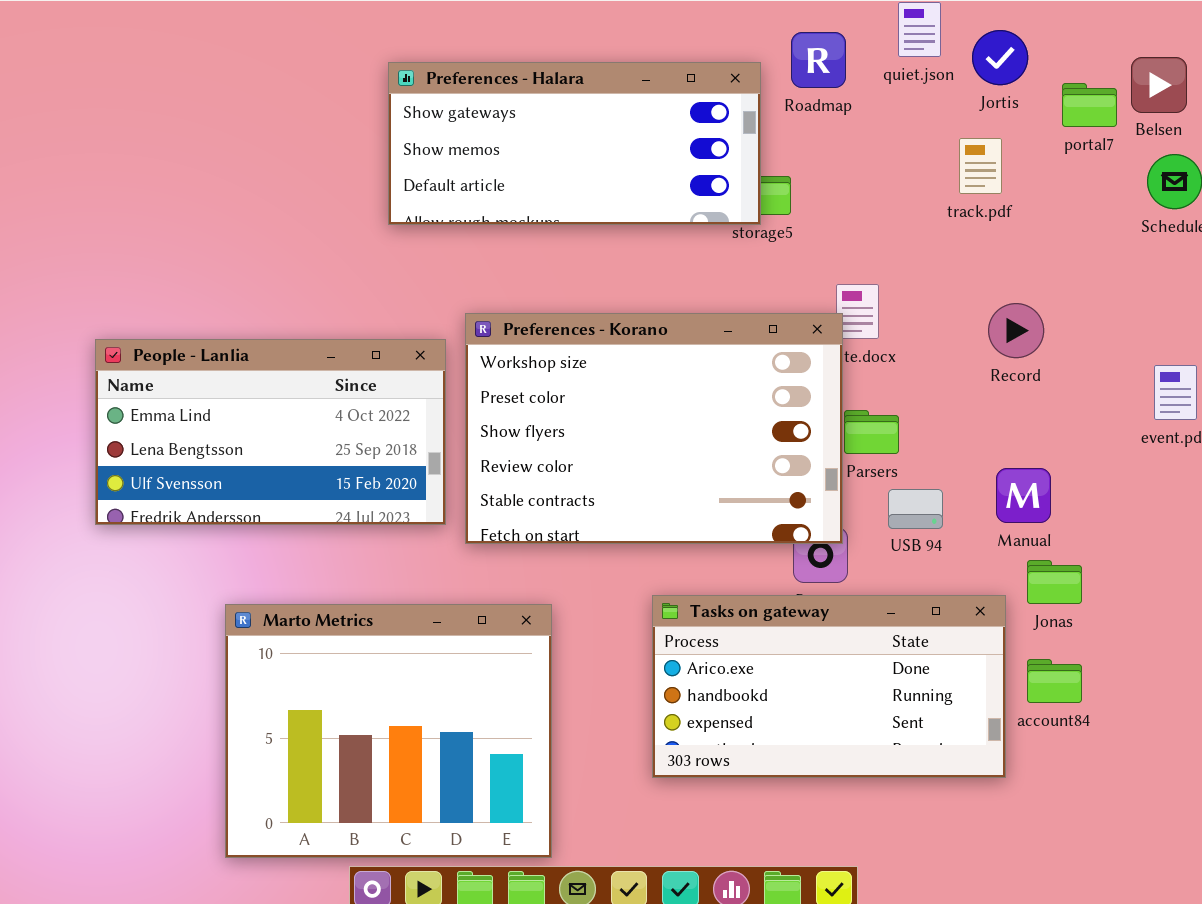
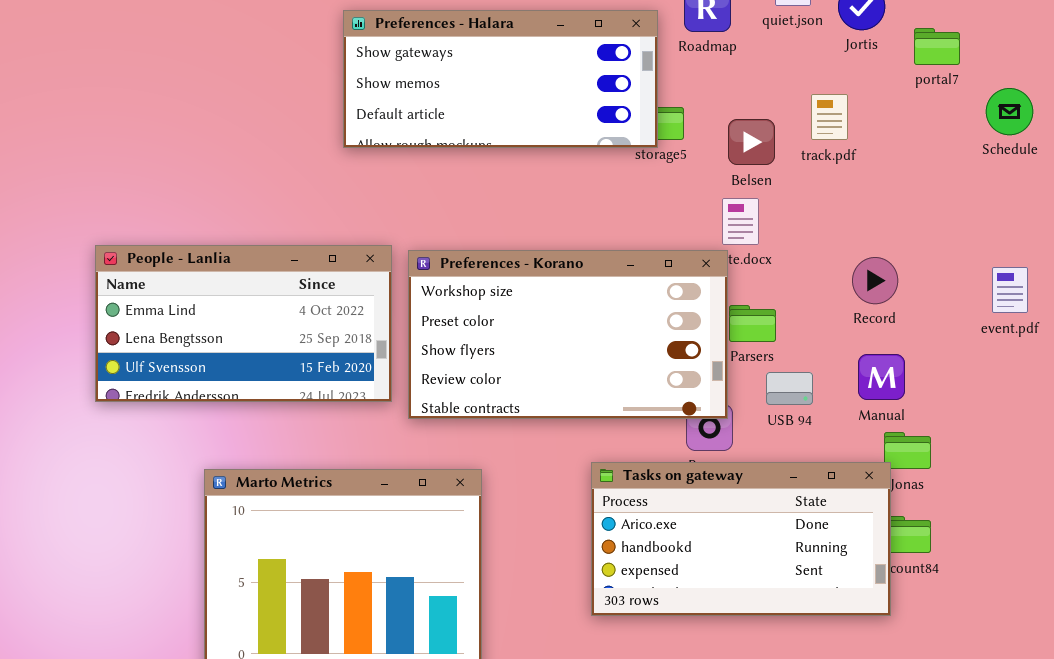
Belsen: [1131,57,1187,113] -> [728,119,775,165], moved
track.pdf: [959,138,1002,194] -> [811,94,848,140], moved
Record: [988,303,1044,358] -> [852,257,898,304], moved
Preferences - Korano: [465,313,843,544] -> [408,250,728,419], resized
Tasks on gateway: [652,595,1006,778] -> [591,462,891,616], moved

